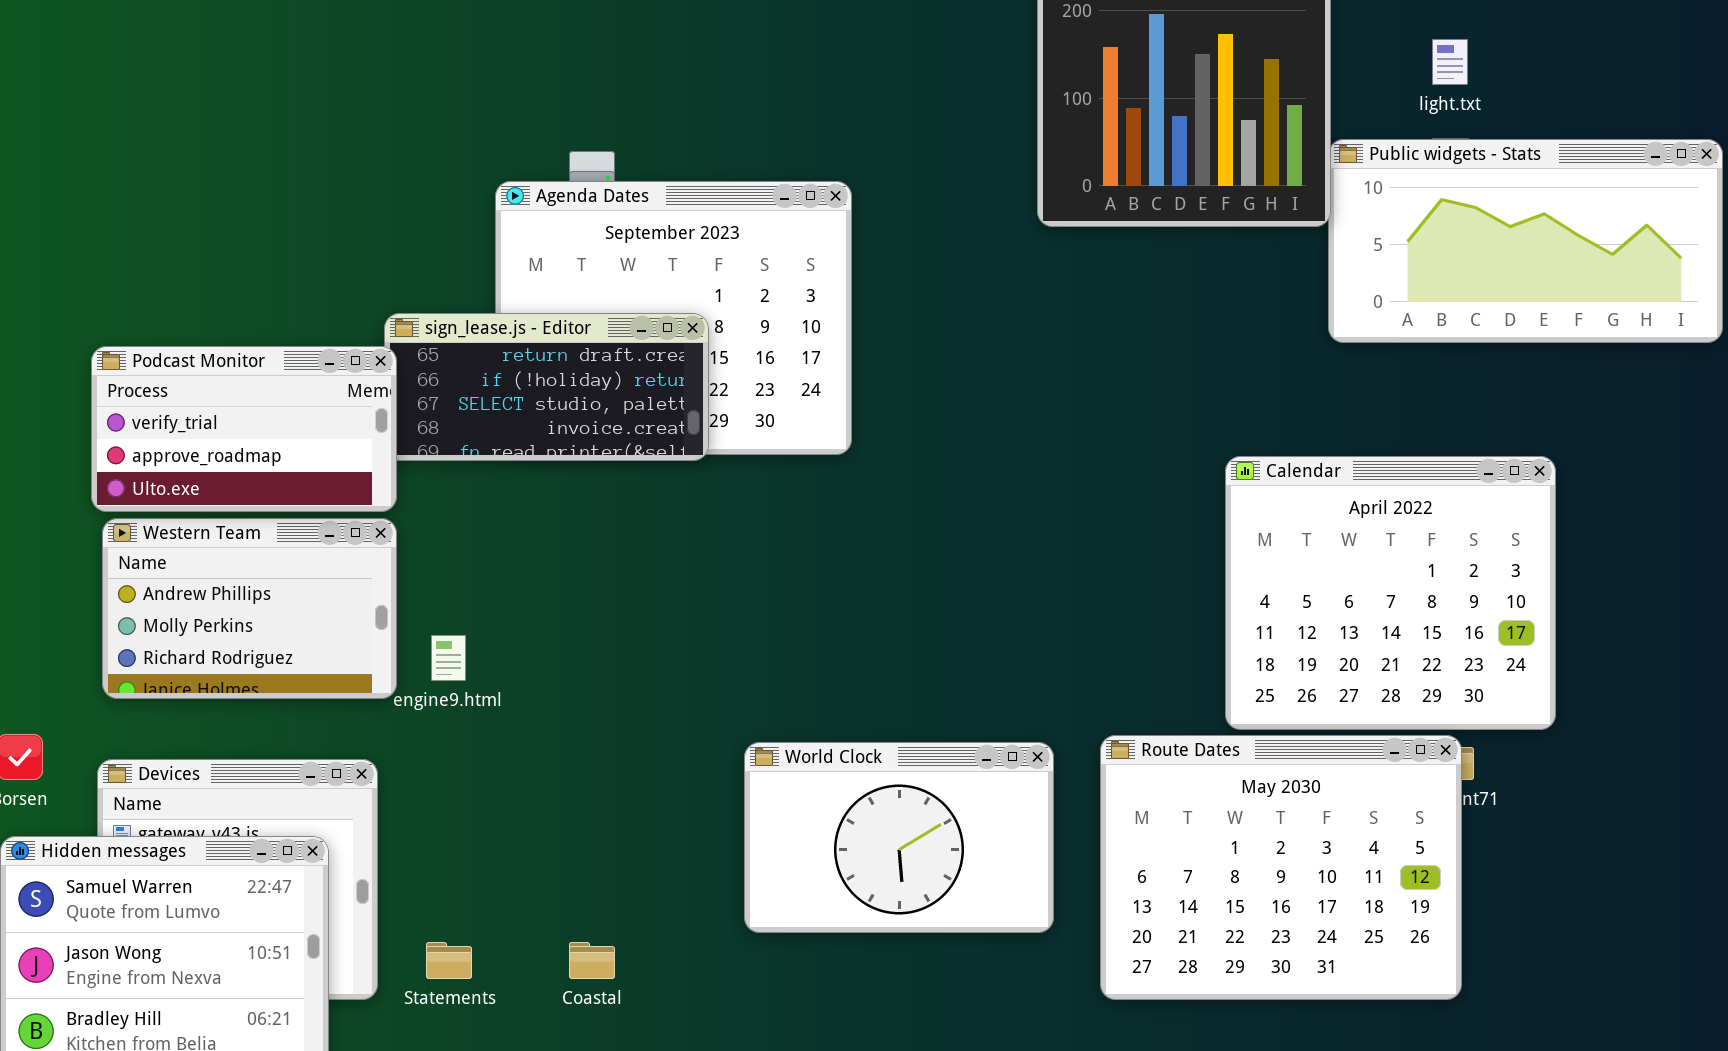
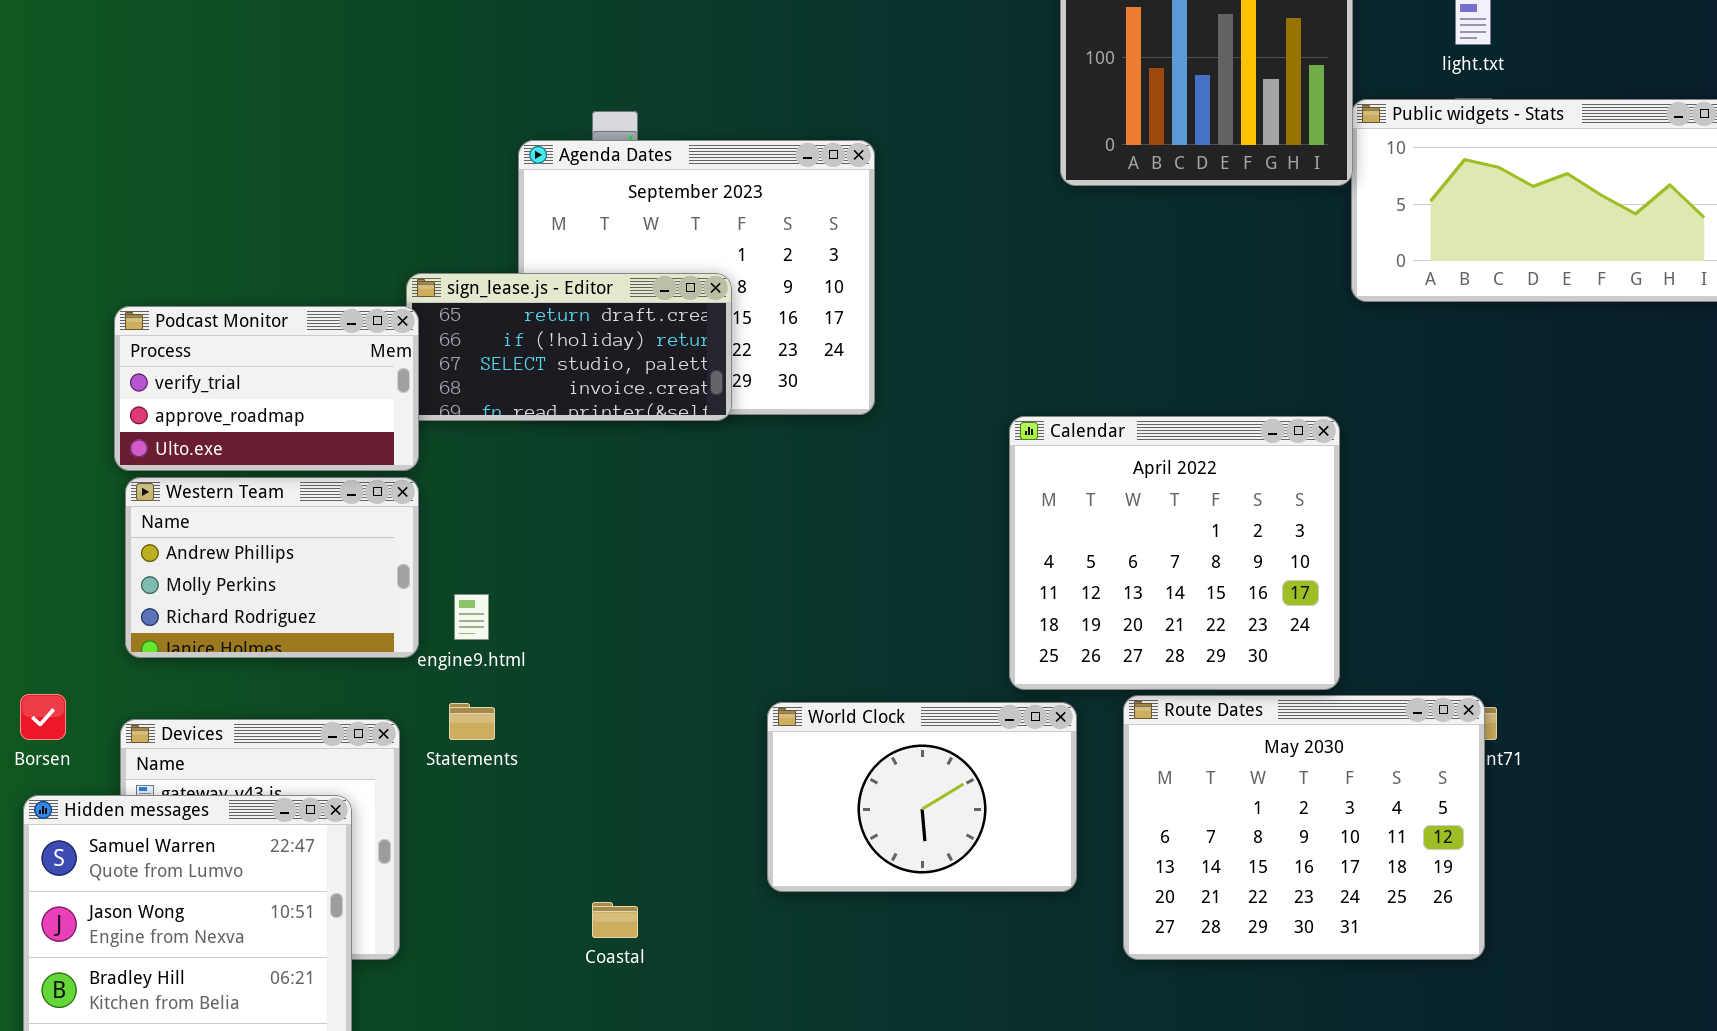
Calendar: [1225,456,1556,730] -> [1009,416,1340,690], moved
Statements: [426,942,472,979] -> [449,703,495,740], moved

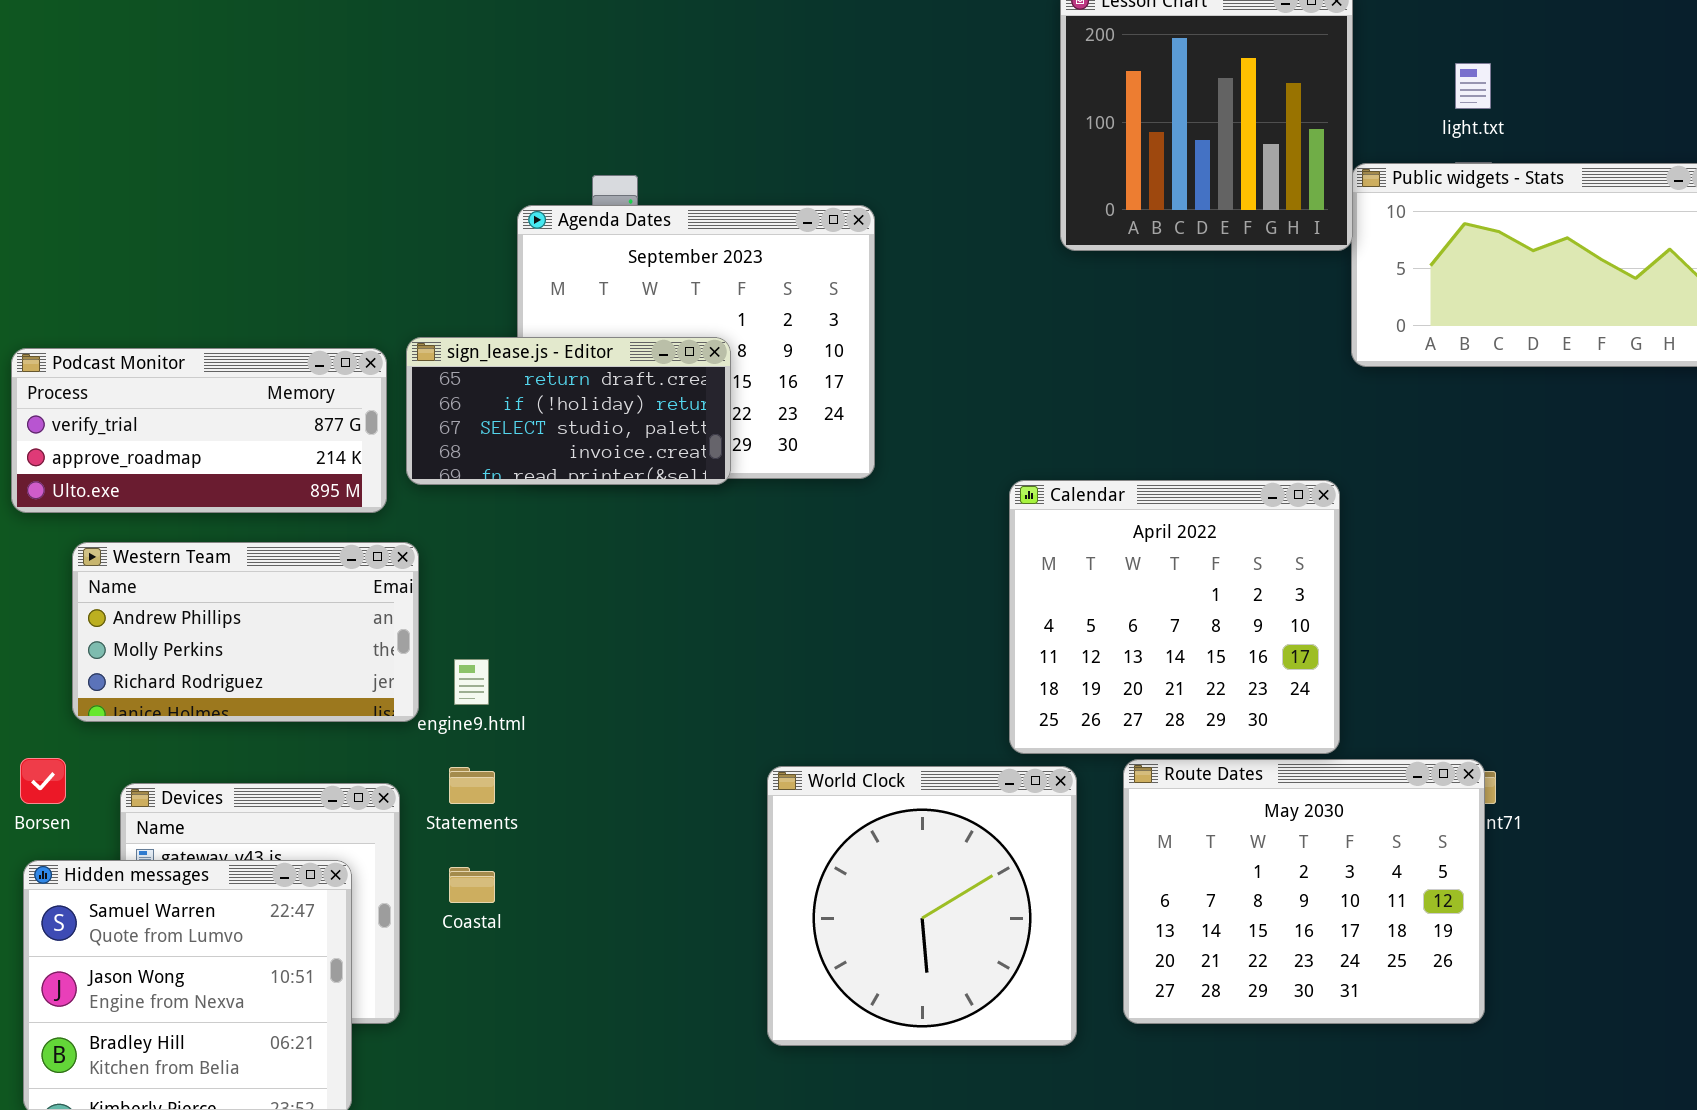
Podcast Monitor: [114,306,419,471] -> [11,348,387,513], moved, resized
Western Team: [125,477,419,658] -> [72,542,419,722], resized
World Clock: [767,702,1077,892] -> [767,766,1077,1046], resized
Coastal: [592,902,638,938] -> [449,867,495,903], moved

